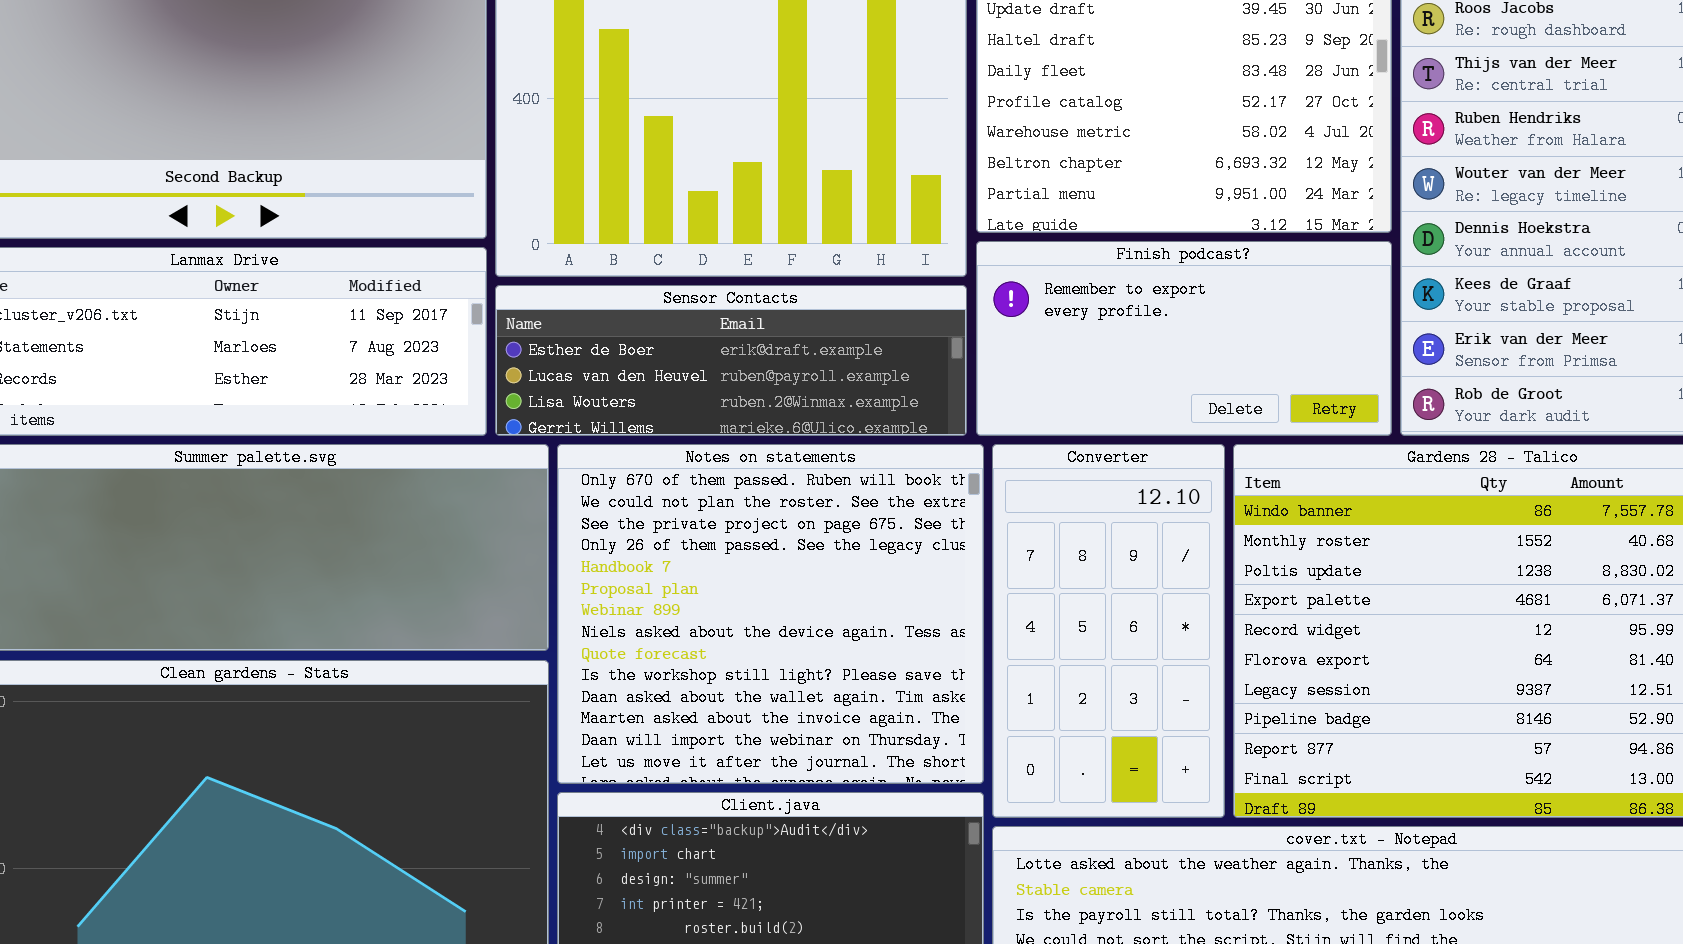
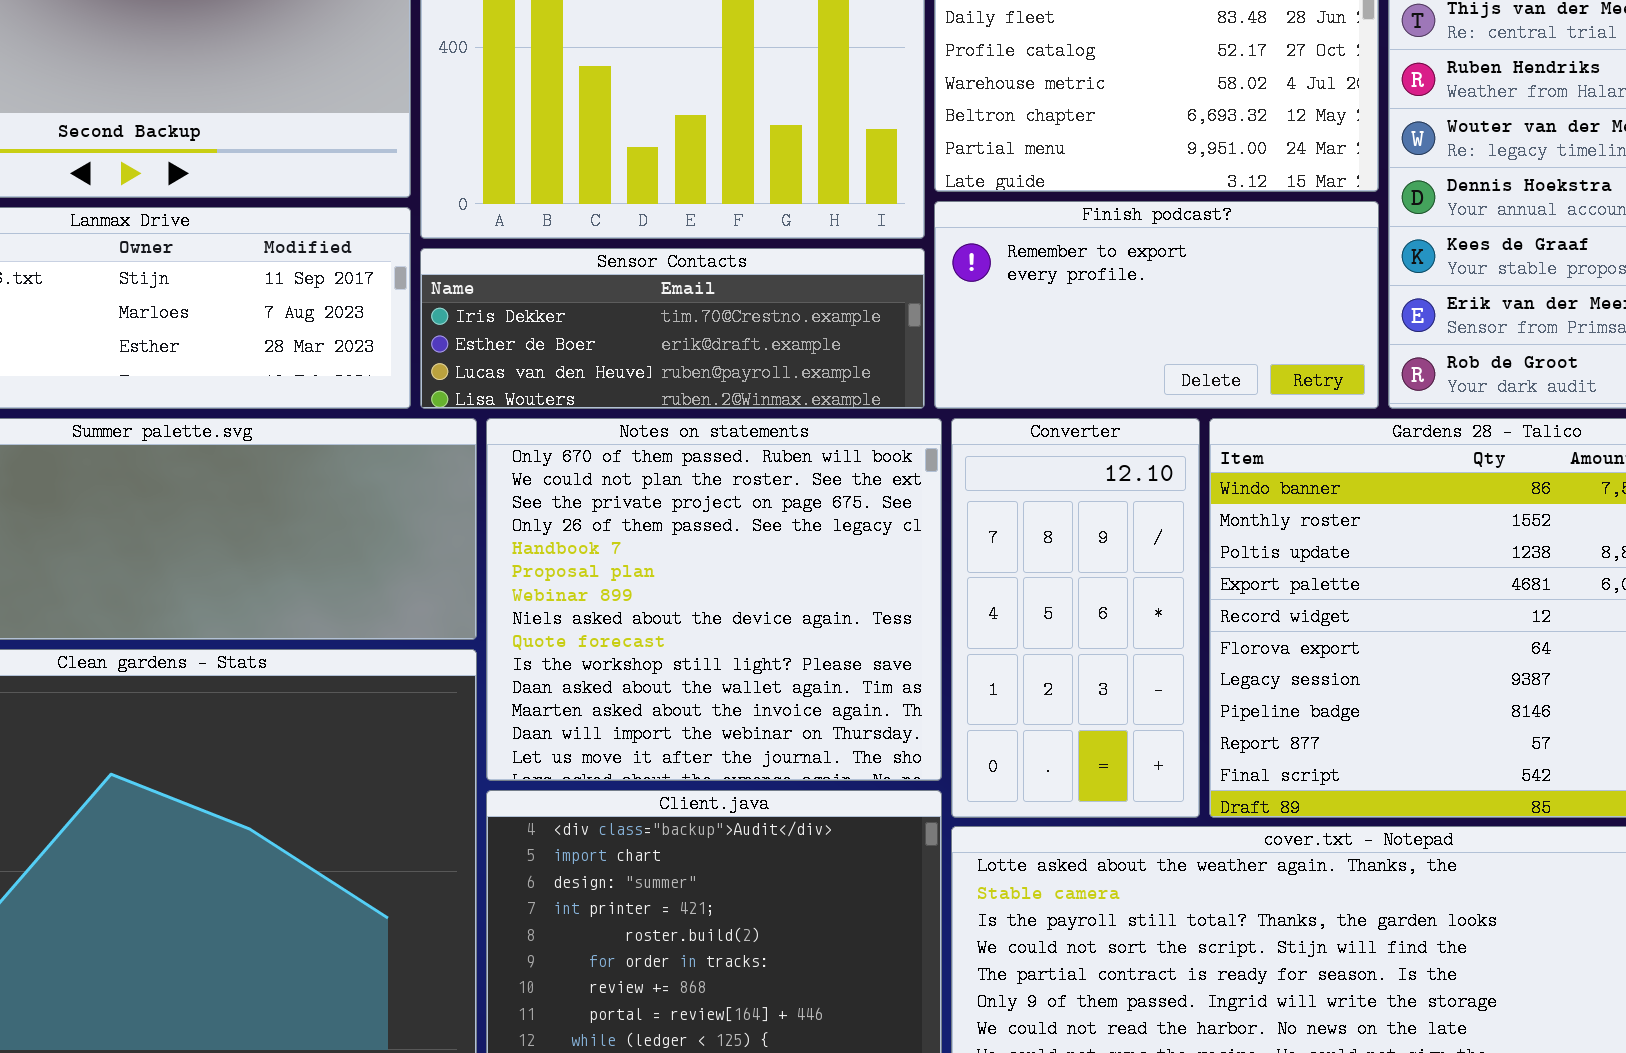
Sensor Contacts: [495,285,967,436] -> [420,248,925,409], scrolled up 1 row

